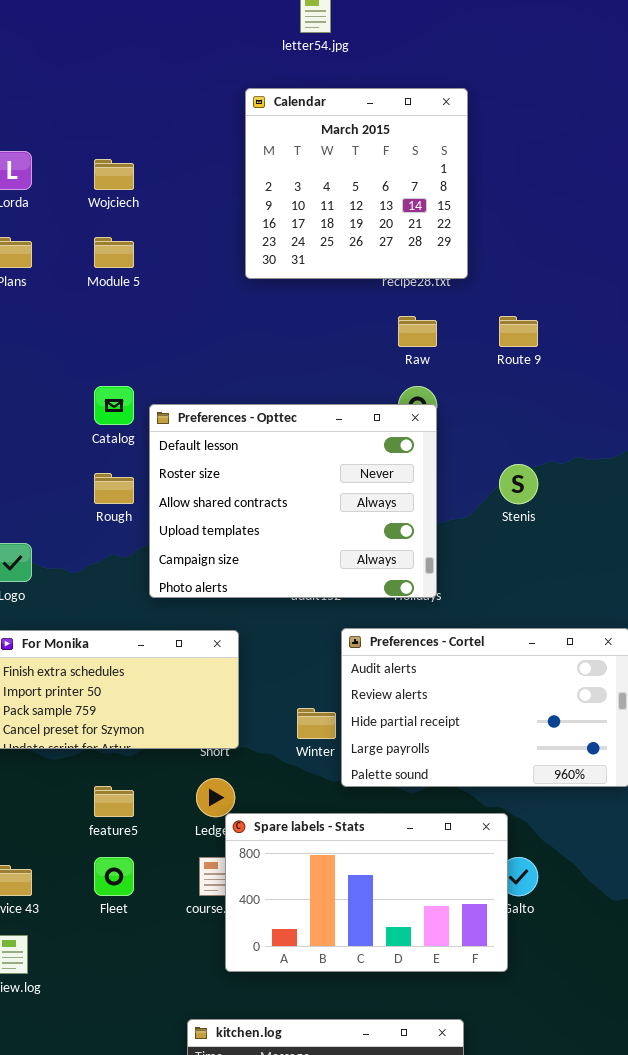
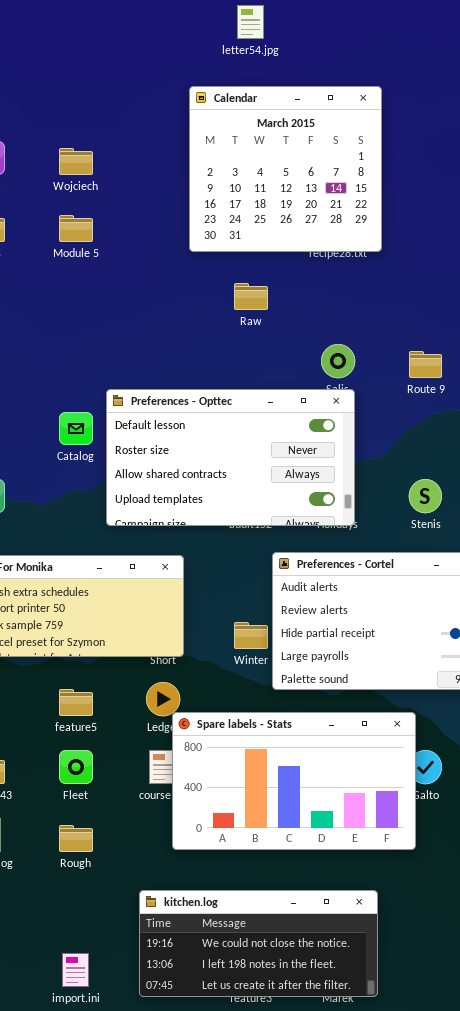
Raw: [398,316,437,347] -> [234,283,268,310], moved
Route 9: [499,316,538,347] -> [409,351,442,378], moved
Catalog: [94,386,134,425] -> [59,412,93,445], moved
Preferences - Opttec: [149,404,437,598] -> [106,389,355,526], resized
Stenis: [499,464,538,504] -> [409,479,442,513], moved
Rough: [94,473,134,504] -> [59,825,93,852], moved

